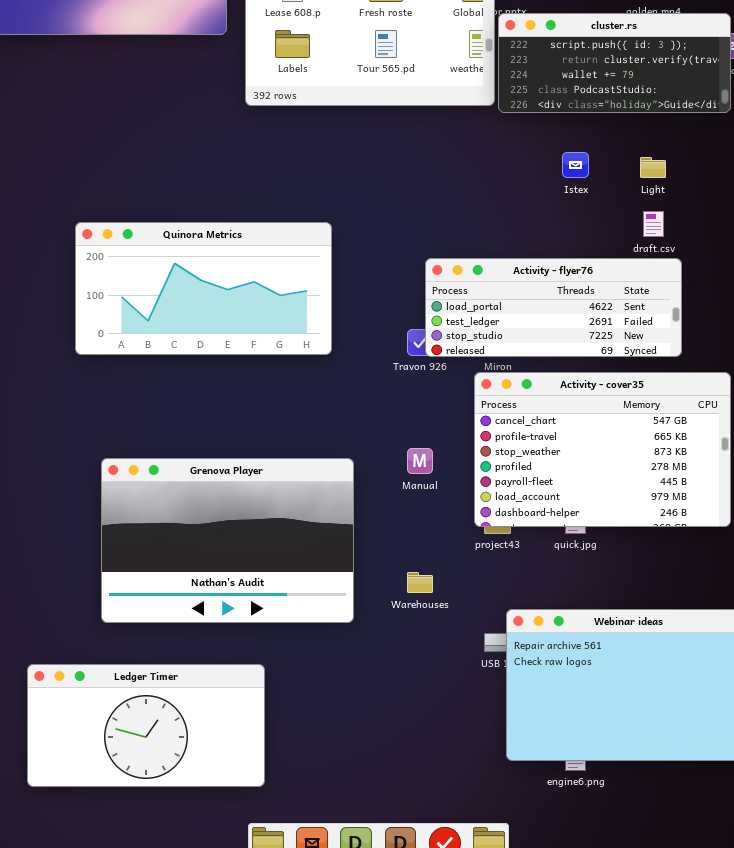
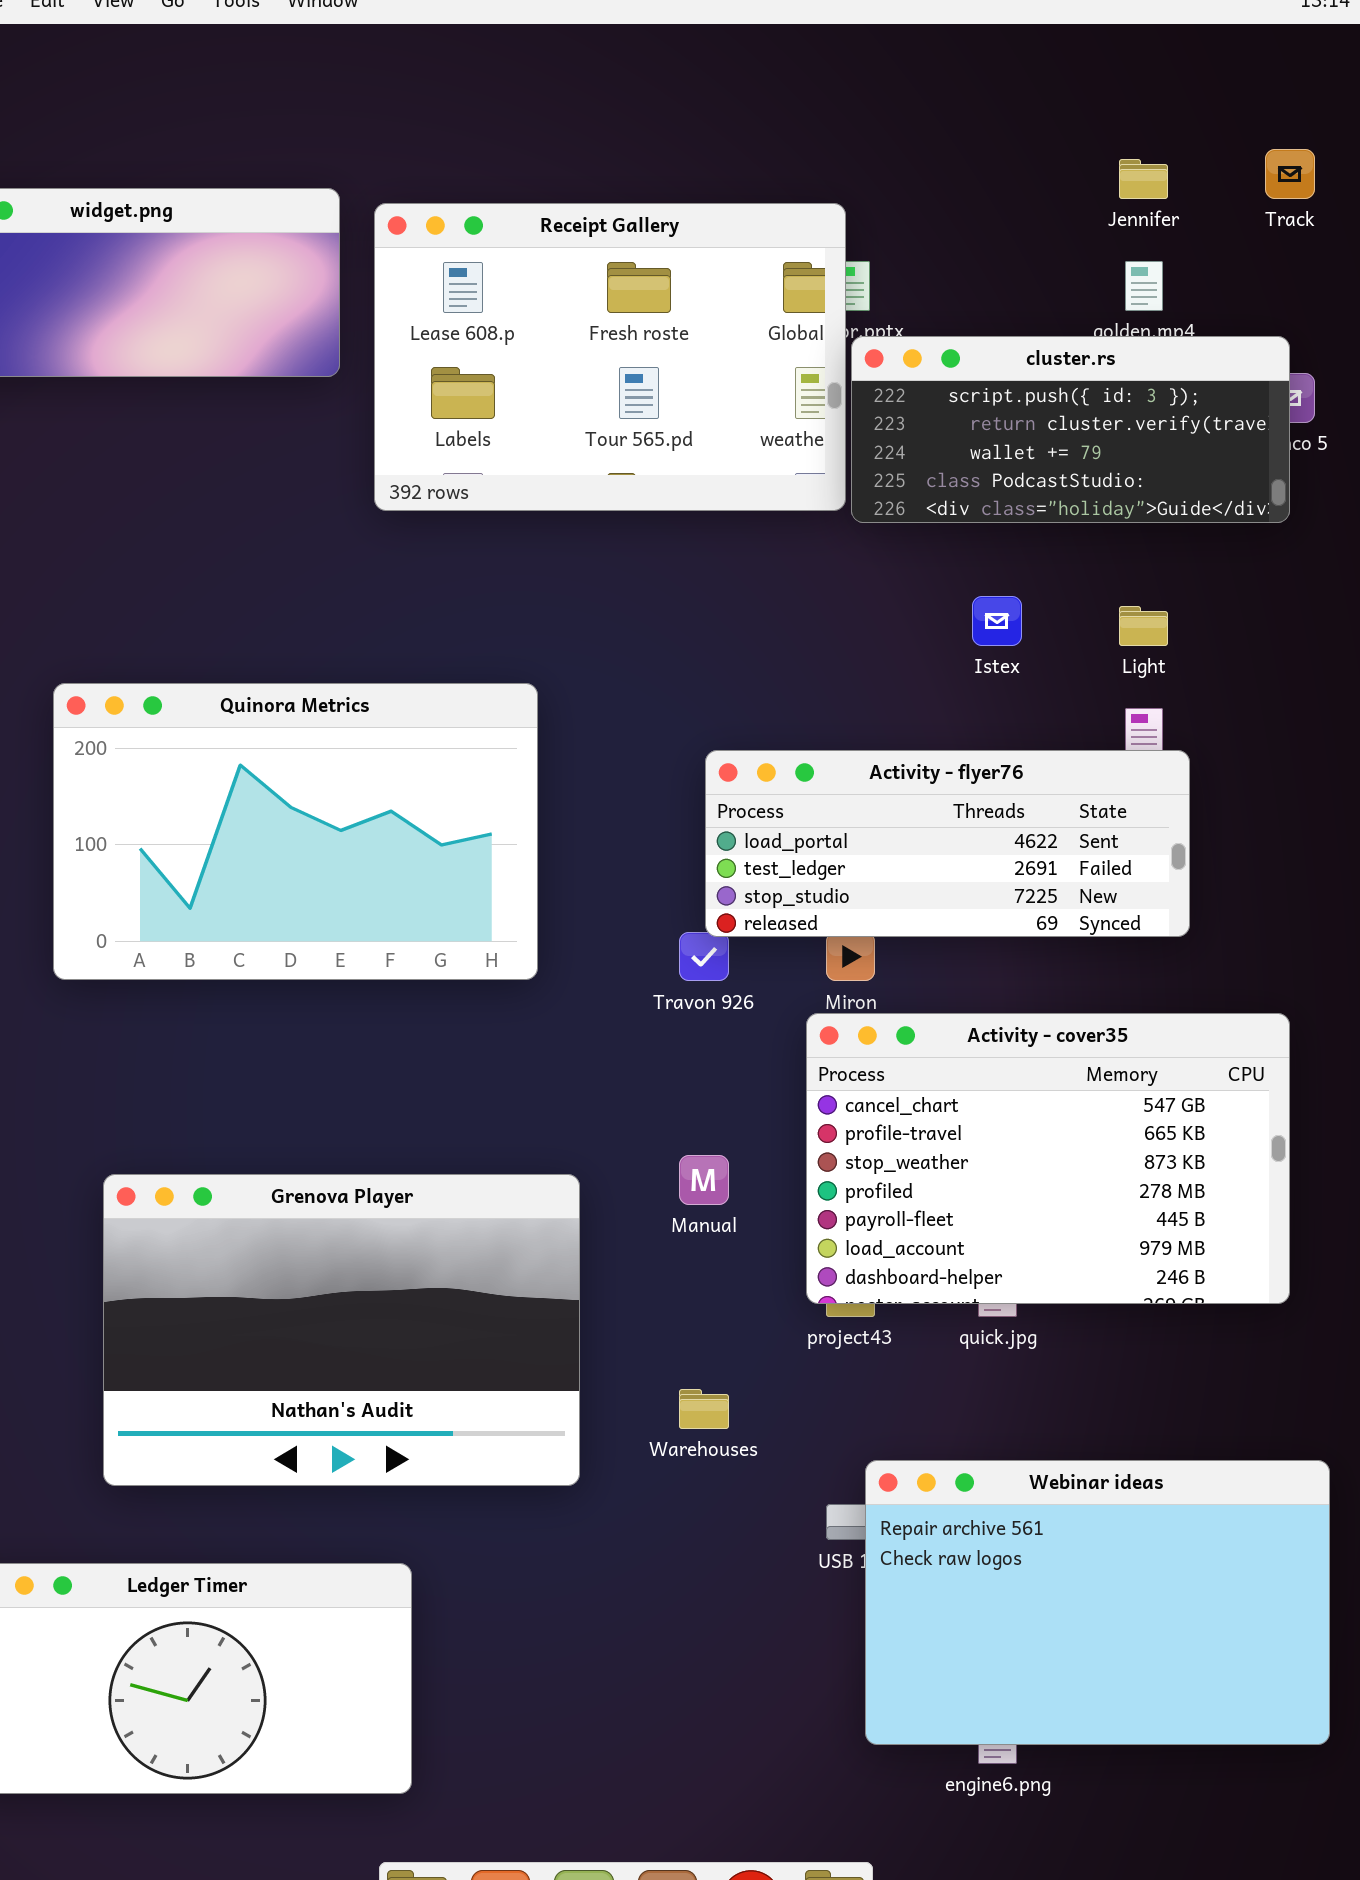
Quinora Metrics: [75,222,332,355] -> [53,683,538,980], resized
Activity - flyer76: [425,258,682,357] -> [705,750,1190,937], moved

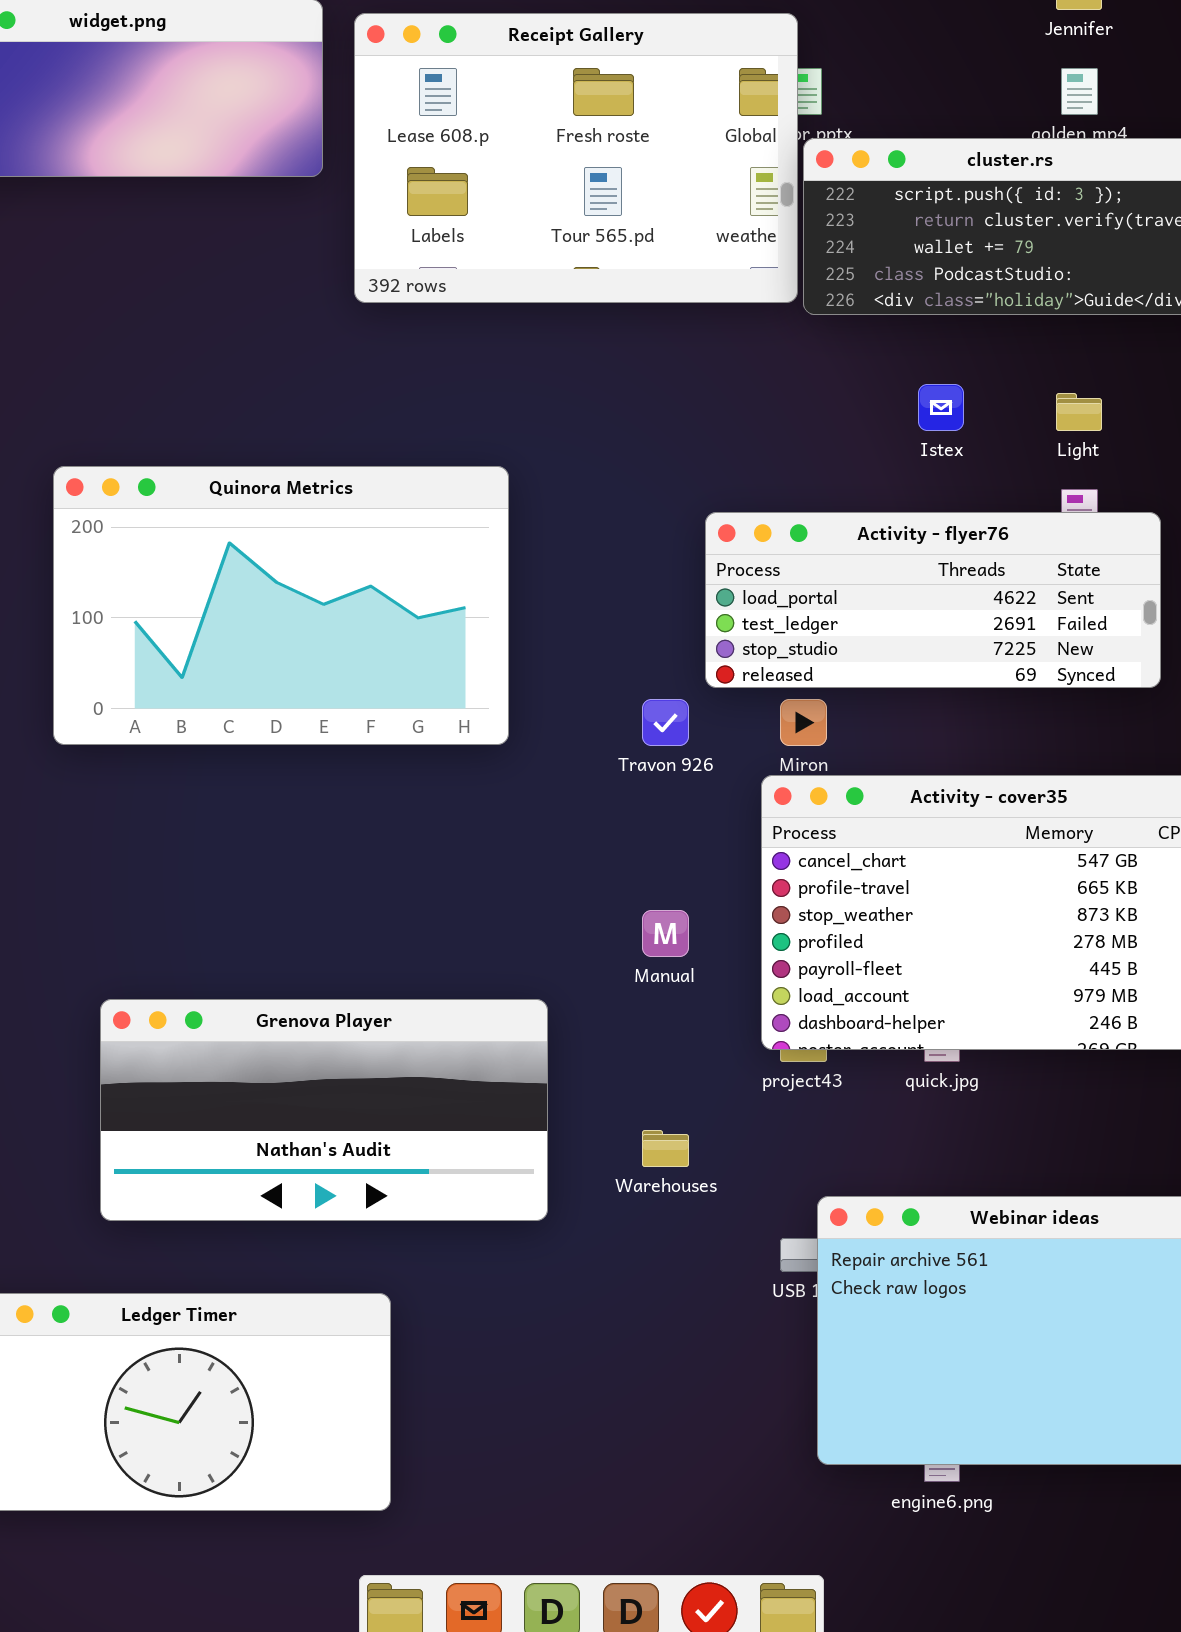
Activity - flyer76: [705,750,1190,937] -> [705,512,1161,688], moved
Grenova Player: [103,1174,580,1486] -> [100,999,548,1221], resized

